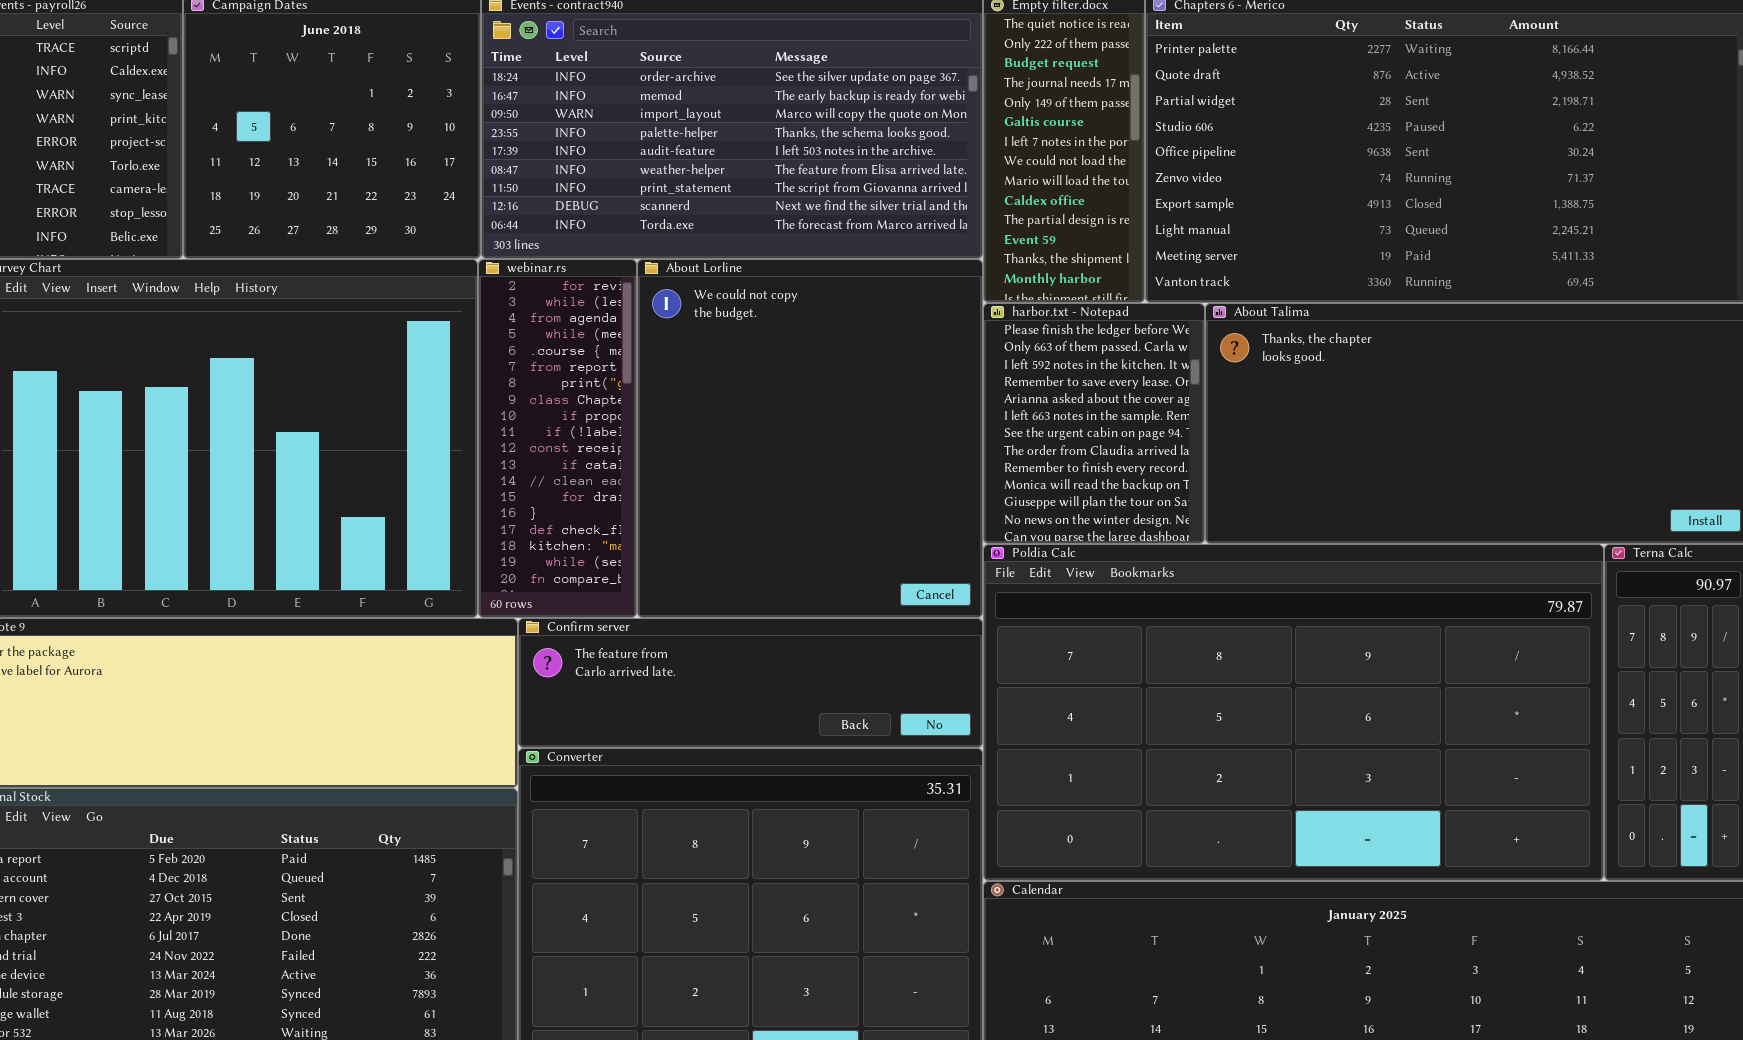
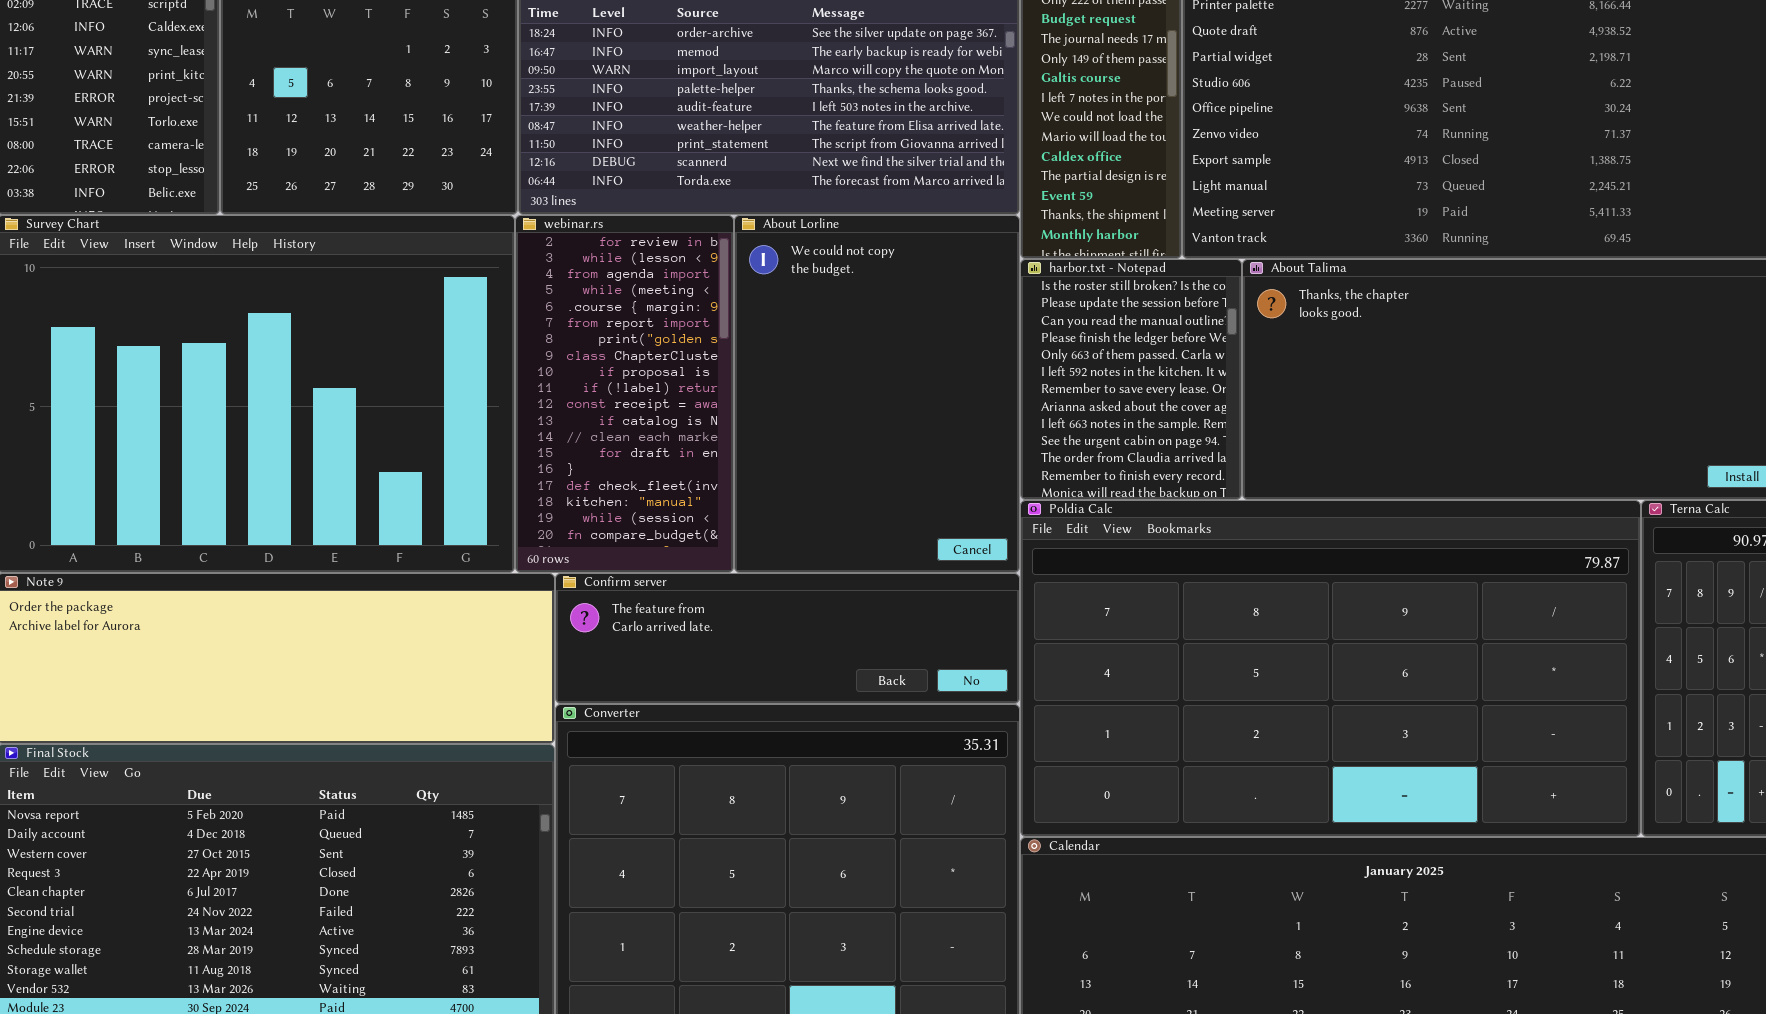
webinar.rs: [478,259,637,618] -> [515,215,734,573], resized
About Lorline: [637,259,983,618] -> [734,215,1020,573], resized
harbor.txt - Notepad: [983,303,1205,544] -> [1020,259,1242,500], scrolled up 3 rows

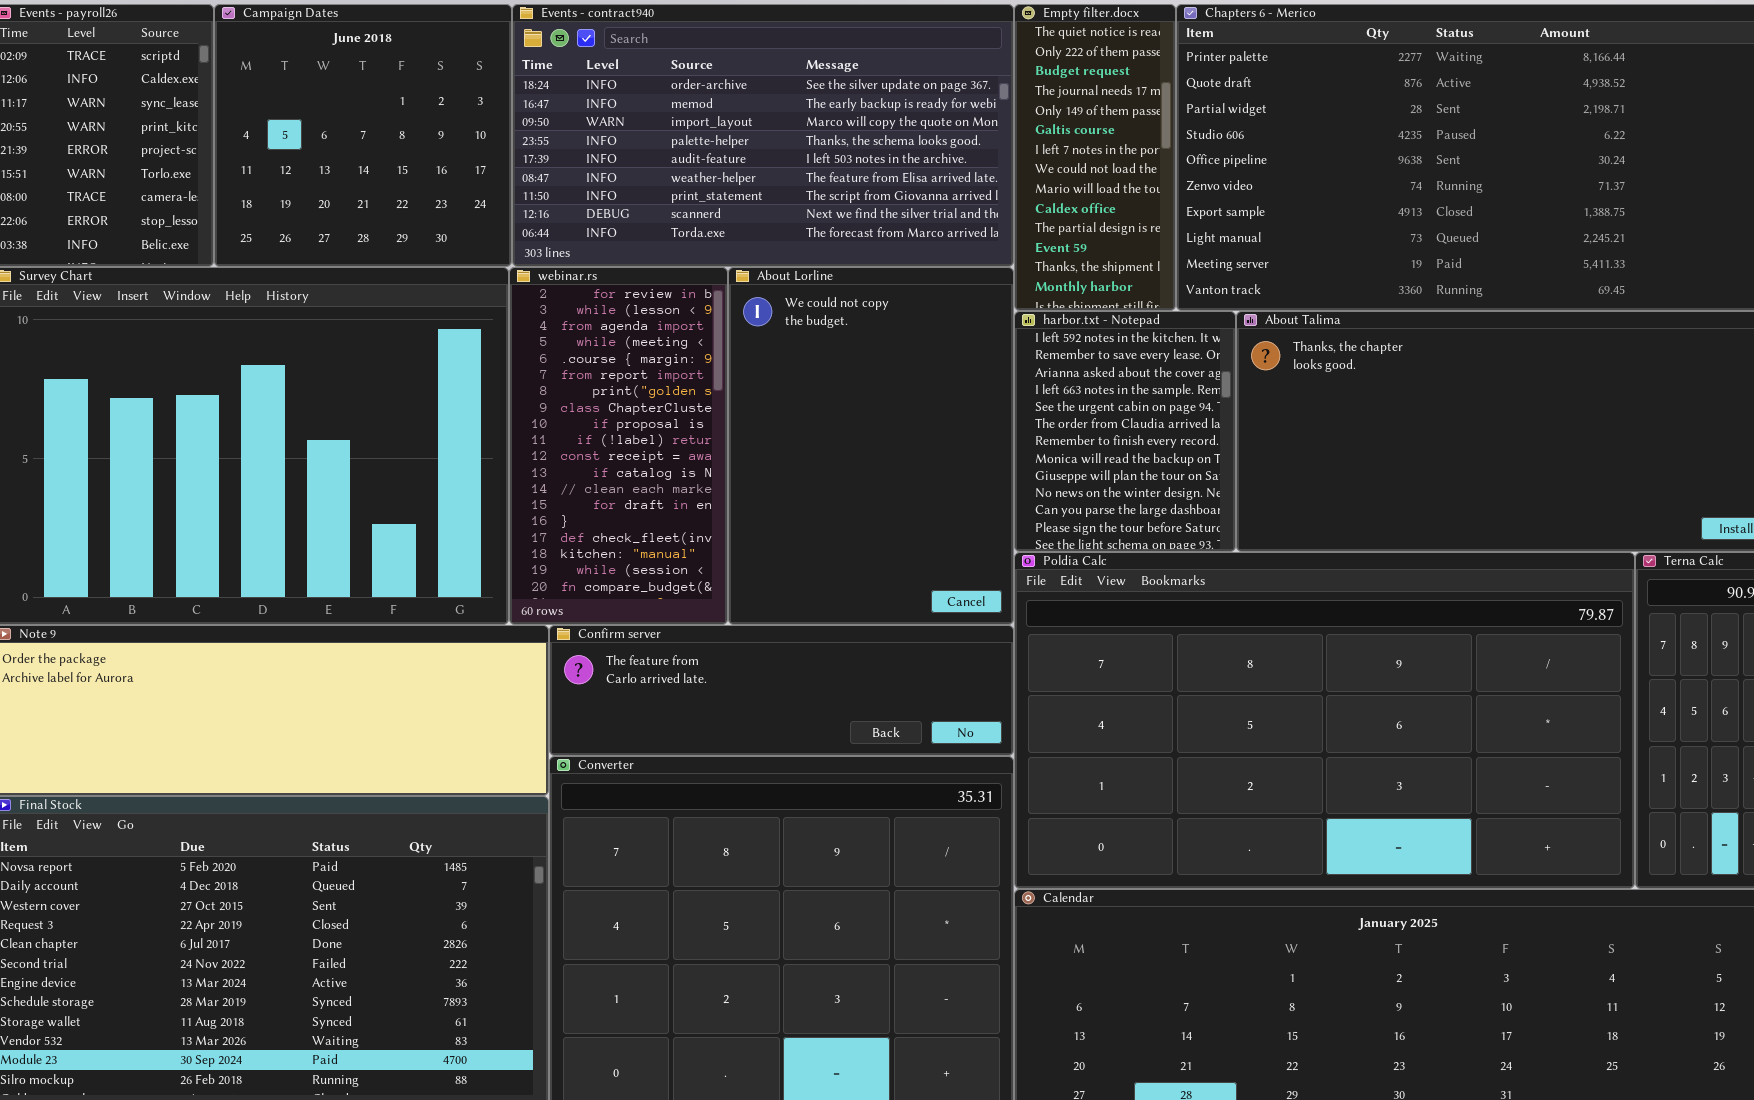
harbor.txt - Notepad: [1020,259,1242,500] -> [1014,311,1236,552], scrolled down 5 rows

